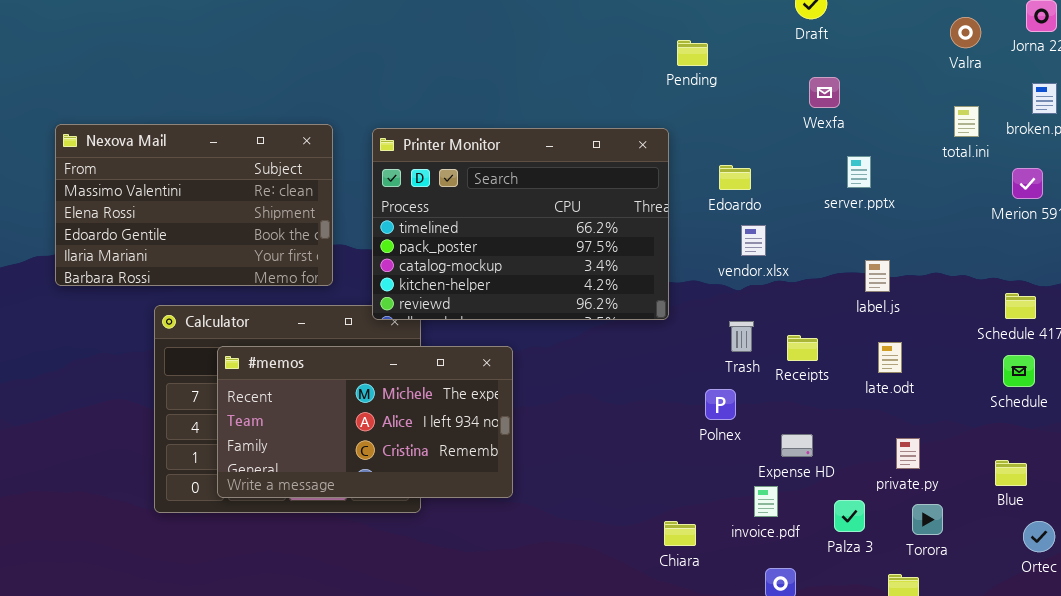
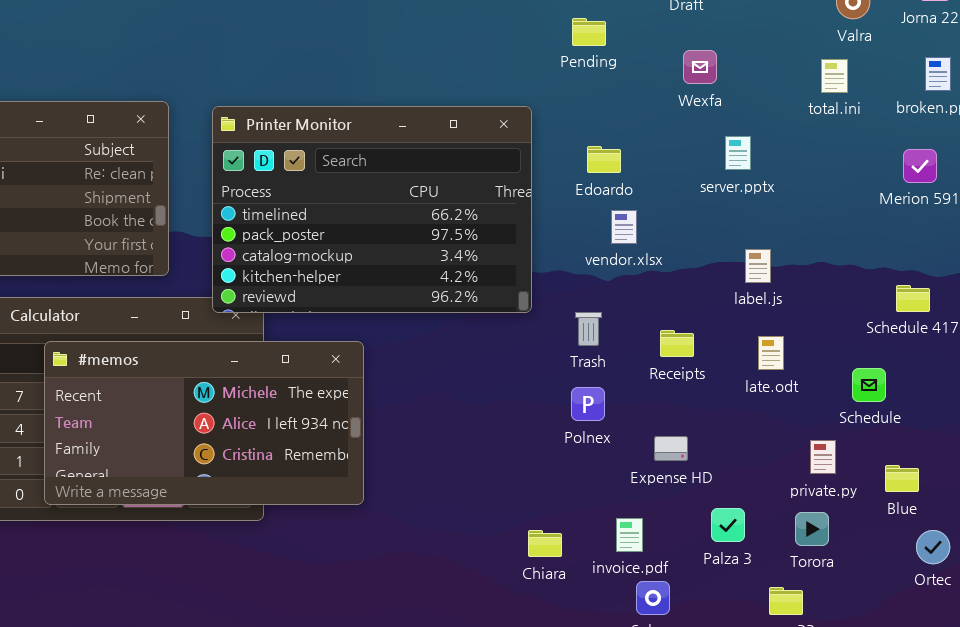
Pending: [677,40,708,66] -> [572,18,606,46], moved
total.ini: [954,106,979,137] -> [821,59,848,93], moved
Trash: [729,321,754,352] -> [575,312,602,346], moved
Schedule: [1003,355,1035,387] -> [852,368,886,402], moved
private.py: [896,438,920,469] -> [810,440,836,474], moved
invoice.pdf: [754,486,778,517] -> [616,518,643,552], moved

